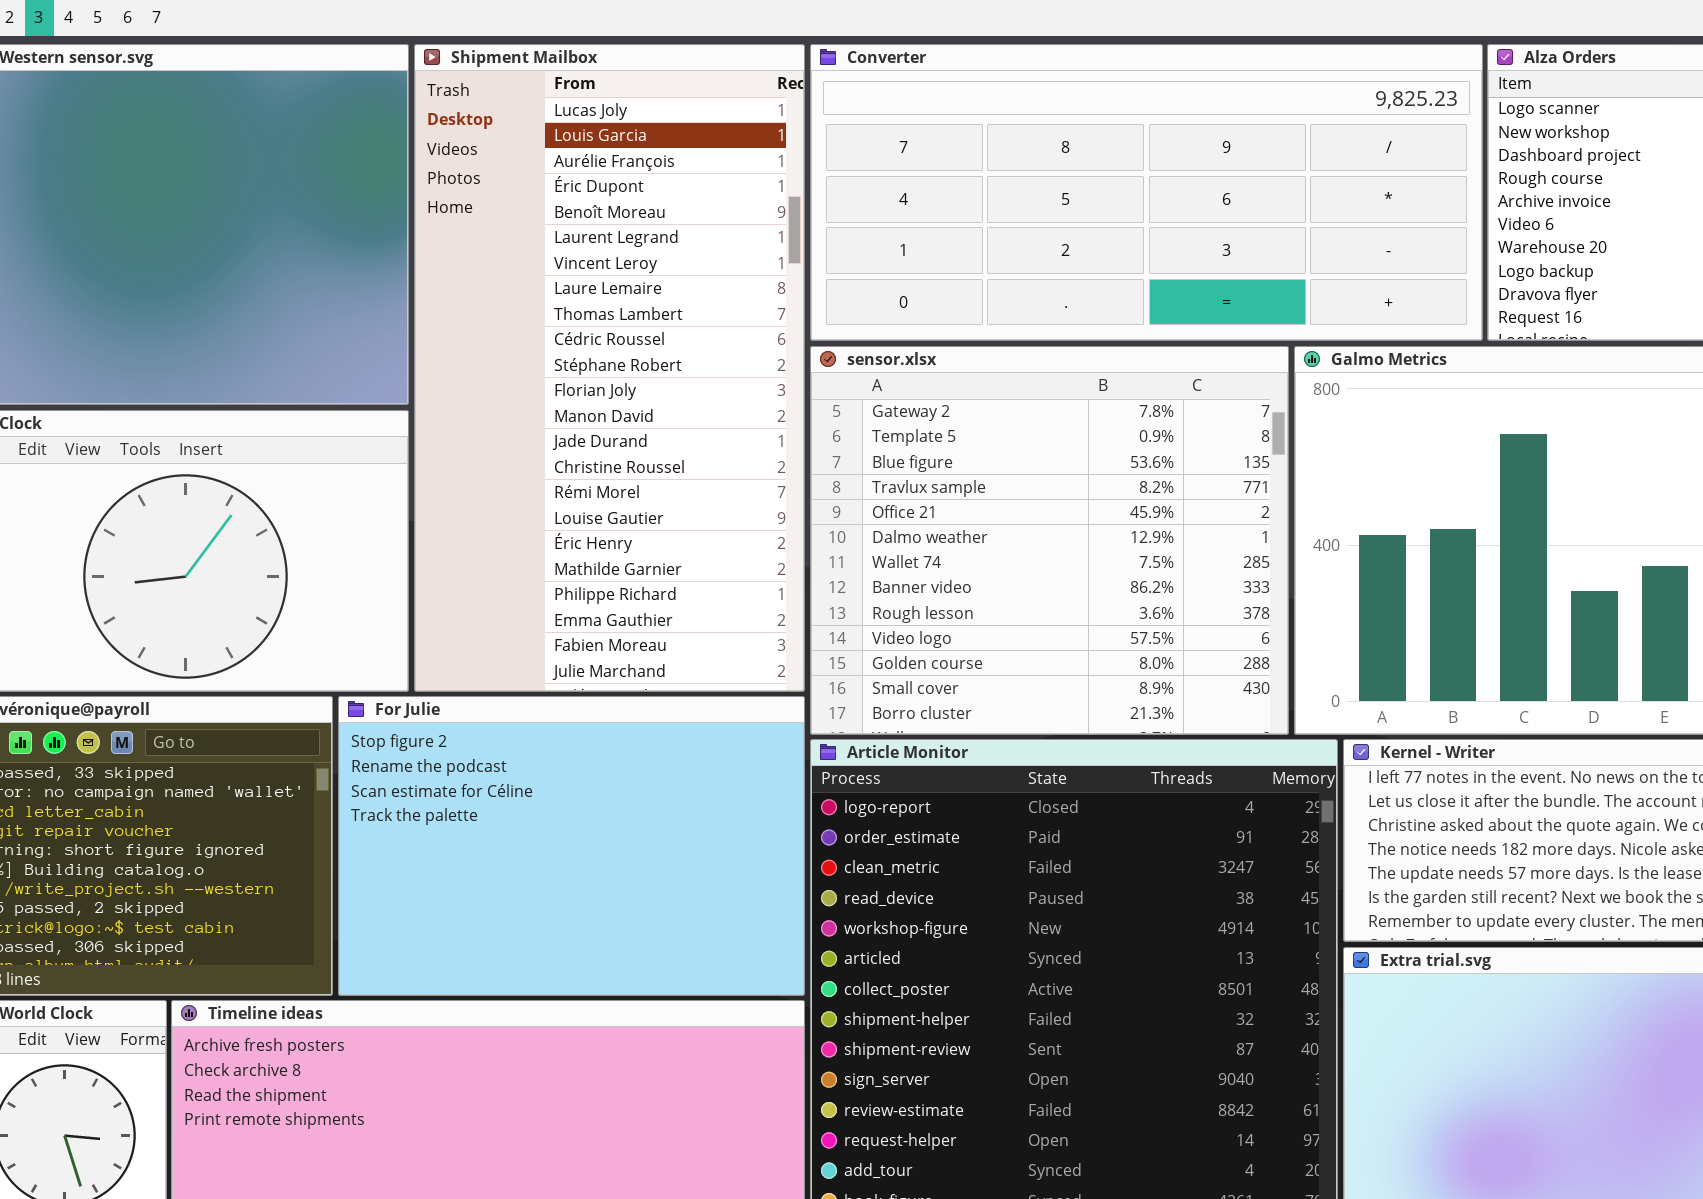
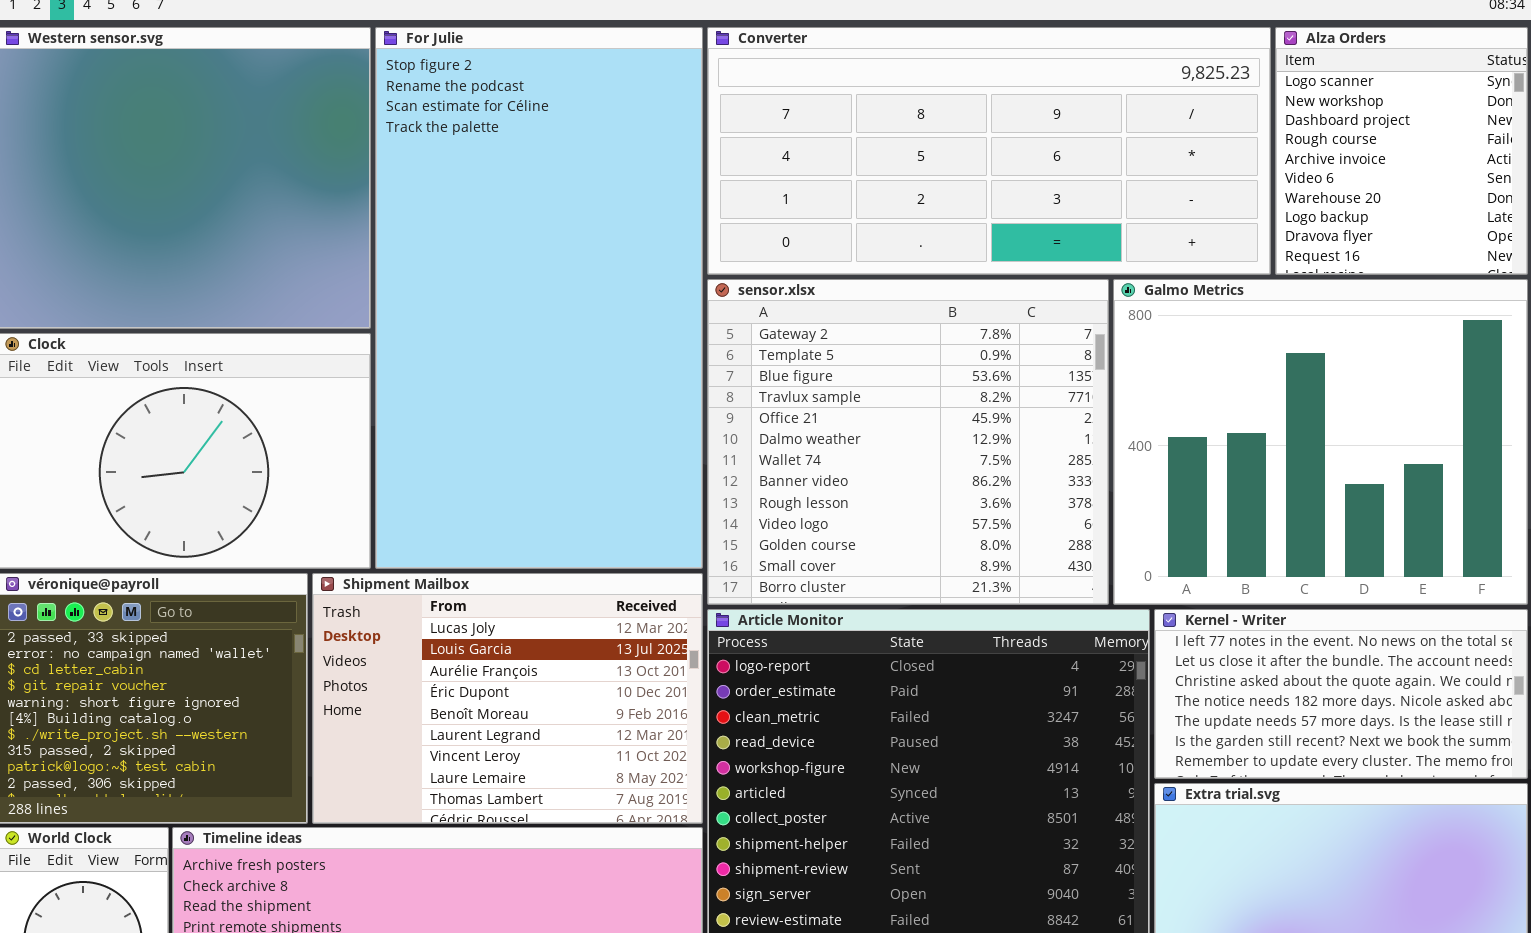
Shipment Mailbox: [414,44,805,692] -> [312,573,703,824], moved, resized
For Julie: [338,696,805,996] -> [375,27,703,569], moved, resized

